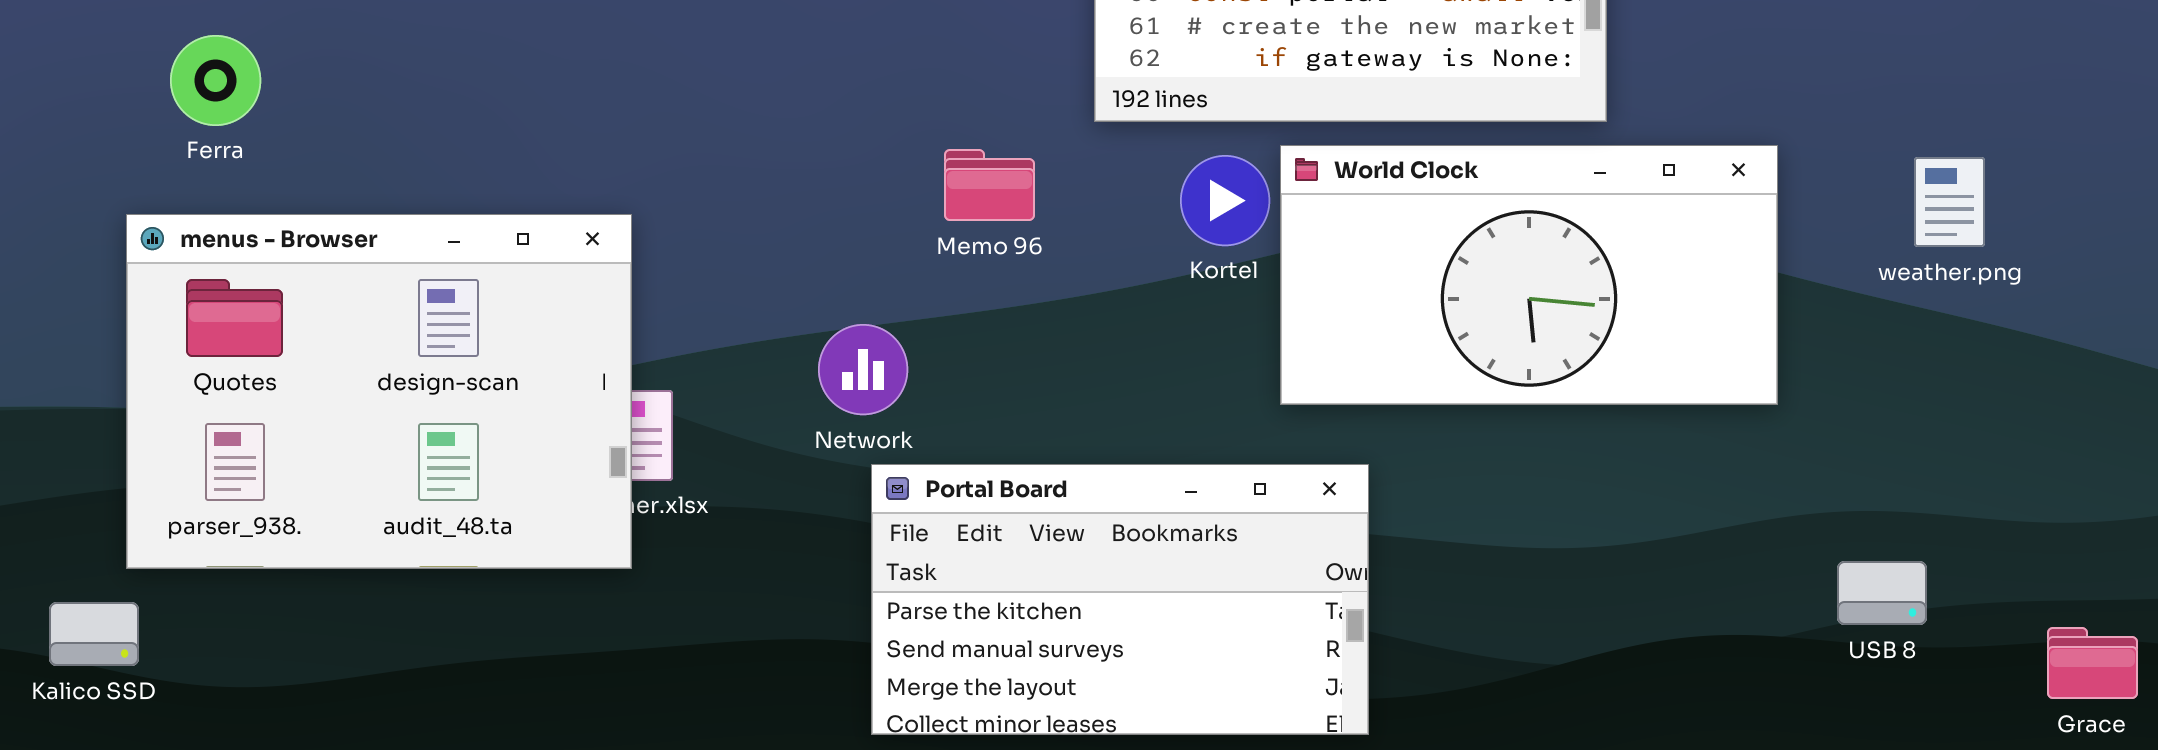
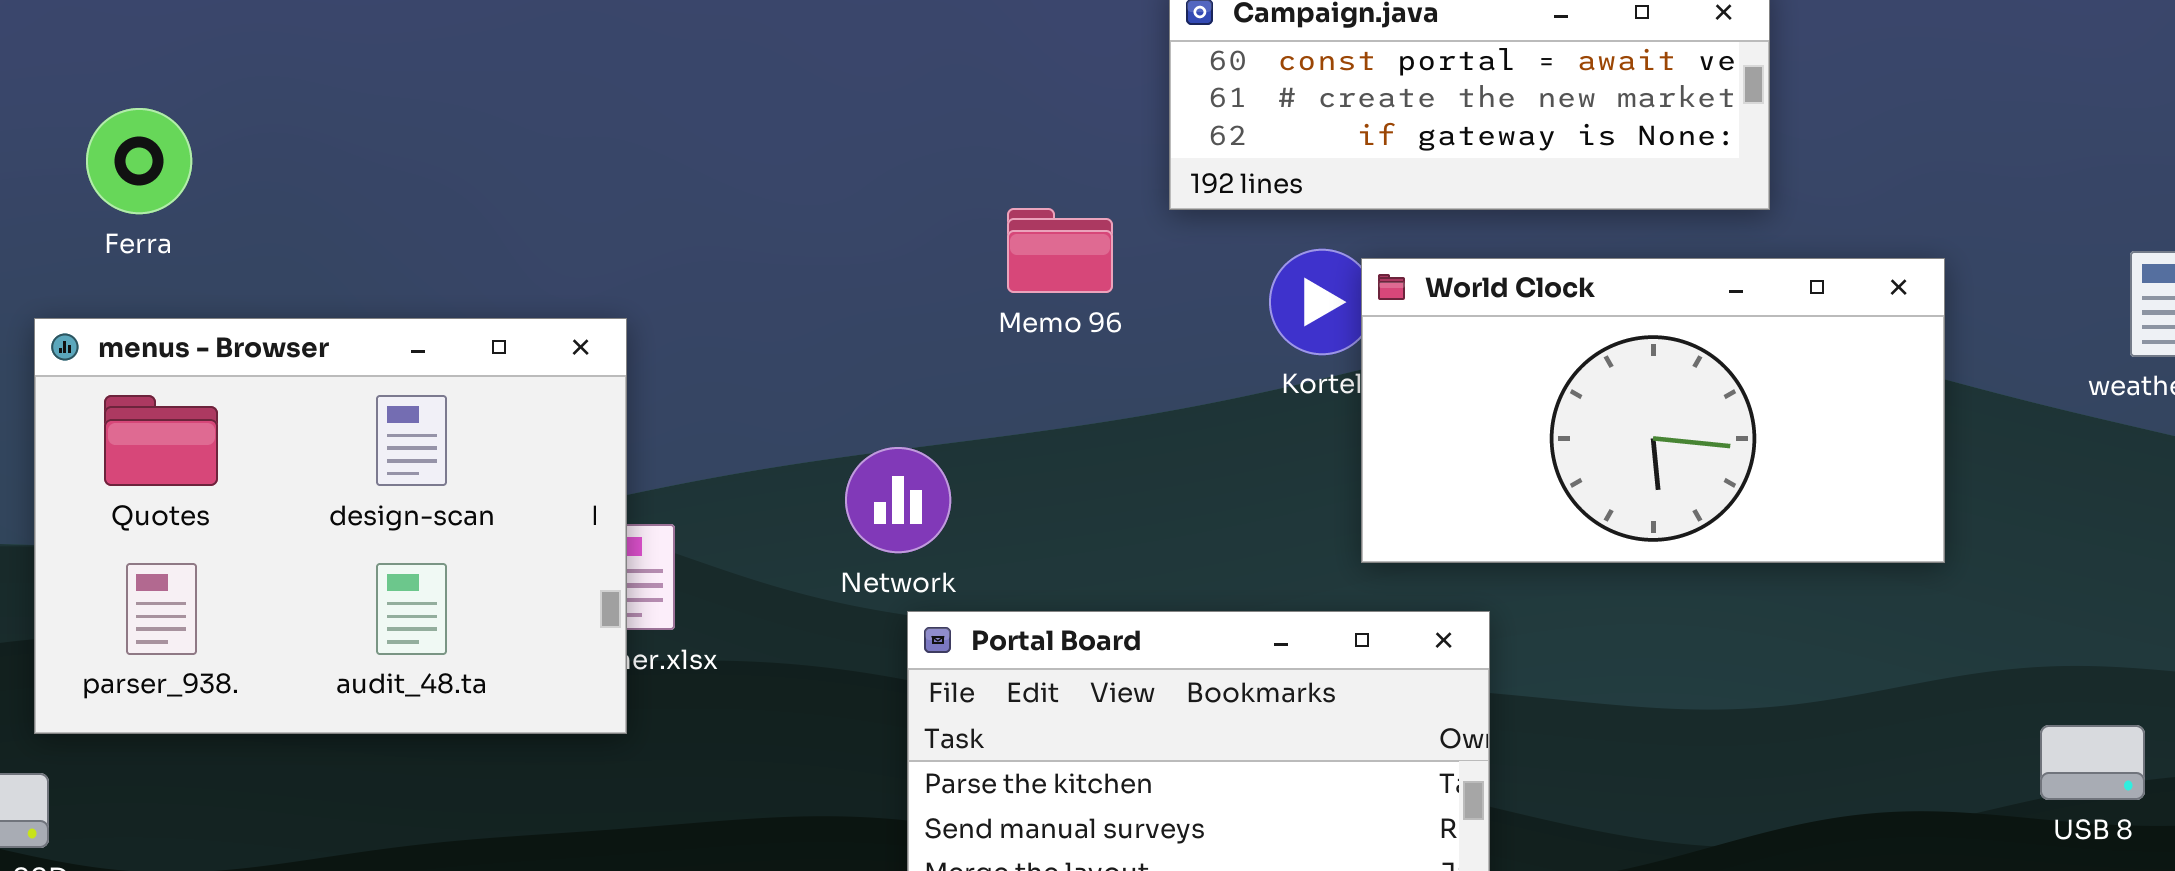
World Clock: [1280,145,1778,405] -> [1361,258,1945,563], moved
Memo 96: [944,149,1035,221] -> [1007,208,1113,293], moved

